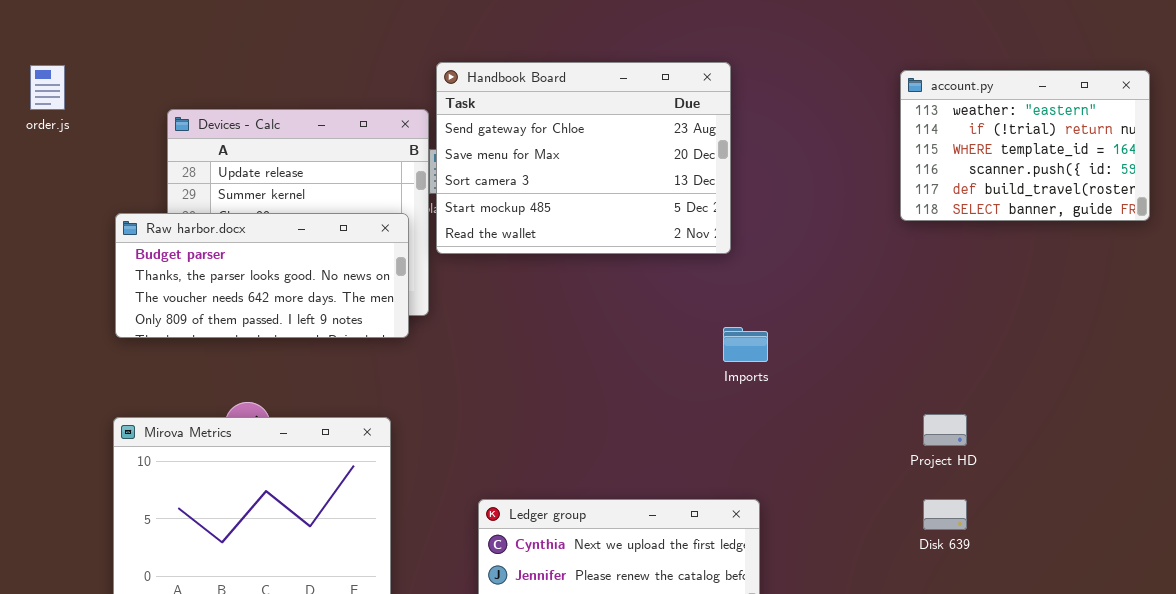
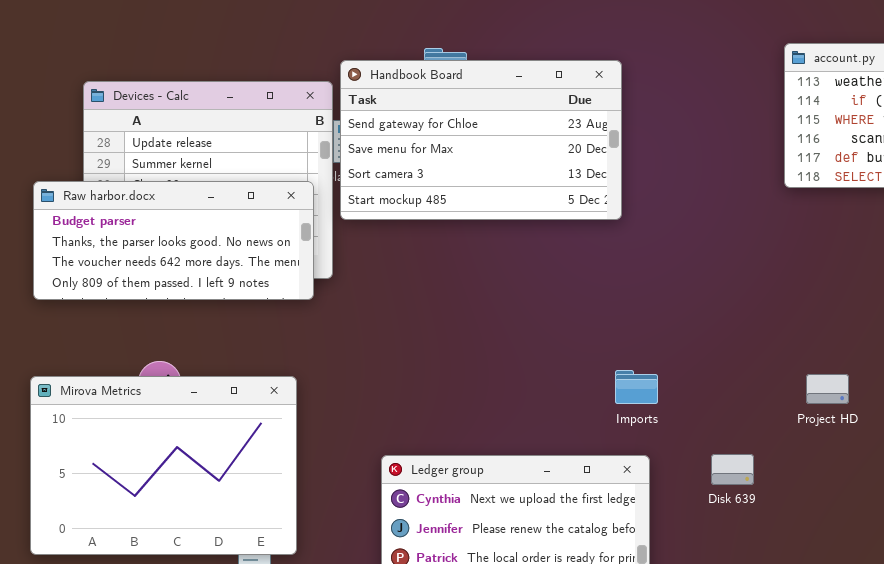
Handbook Board: [436,62,731,254] -> [340,60,622,220], resized
Imports: [723,327,768,362] -> [615,370,658,404], moved
Disk 639: [923,499,967,530] -> [711,454,754,485], moved

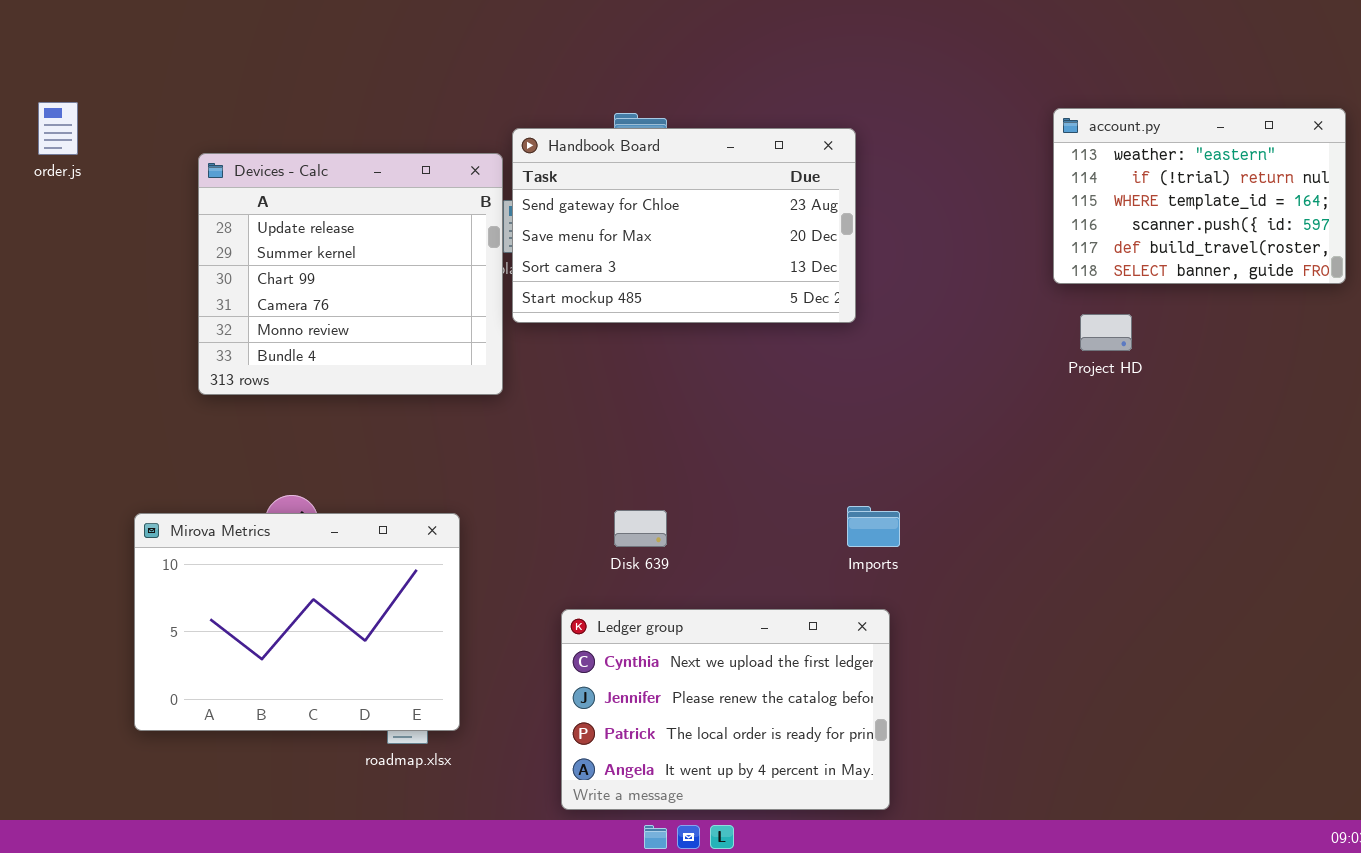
Raw harbor.docx: [33,181,314,300] -> none, closed
Project HD: [806,374,849,404] -> [1080,314,1132,351], moved
Disk 639: [711,454,754,485] -> [614,510,667,547], moved

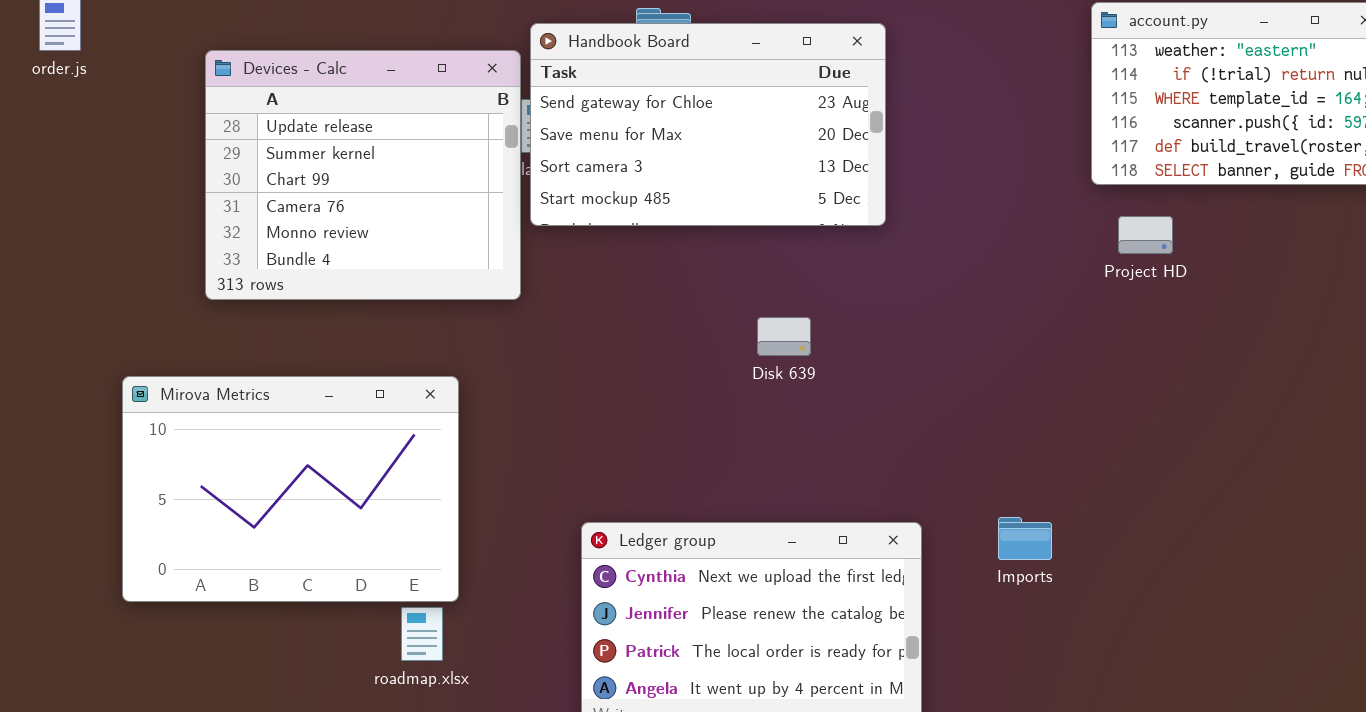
Imports: [847,506,900,547] -> [998,517,1052,560], moved
Disk 639: [614,510,667,547] -> [757,317,811,356], moved
Mirova Metrics: [134,513,460,731] -> [122,376,459,602], moved

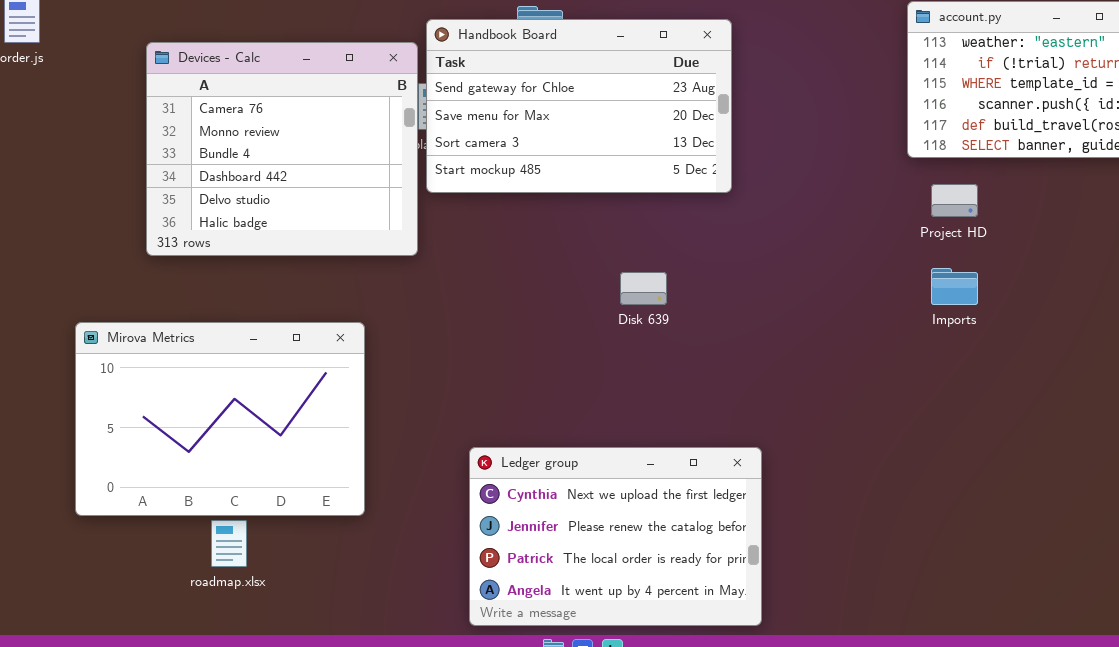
Devices - Calc: [205,50,521,300] -> [146,42,418,256], scrolled down 3 rows
Imports: [998,517,1052,560] -> [931,268,978,305], moved
roadmap.xlsx: [401,607,443,661] -> [211,520,247,567], moved

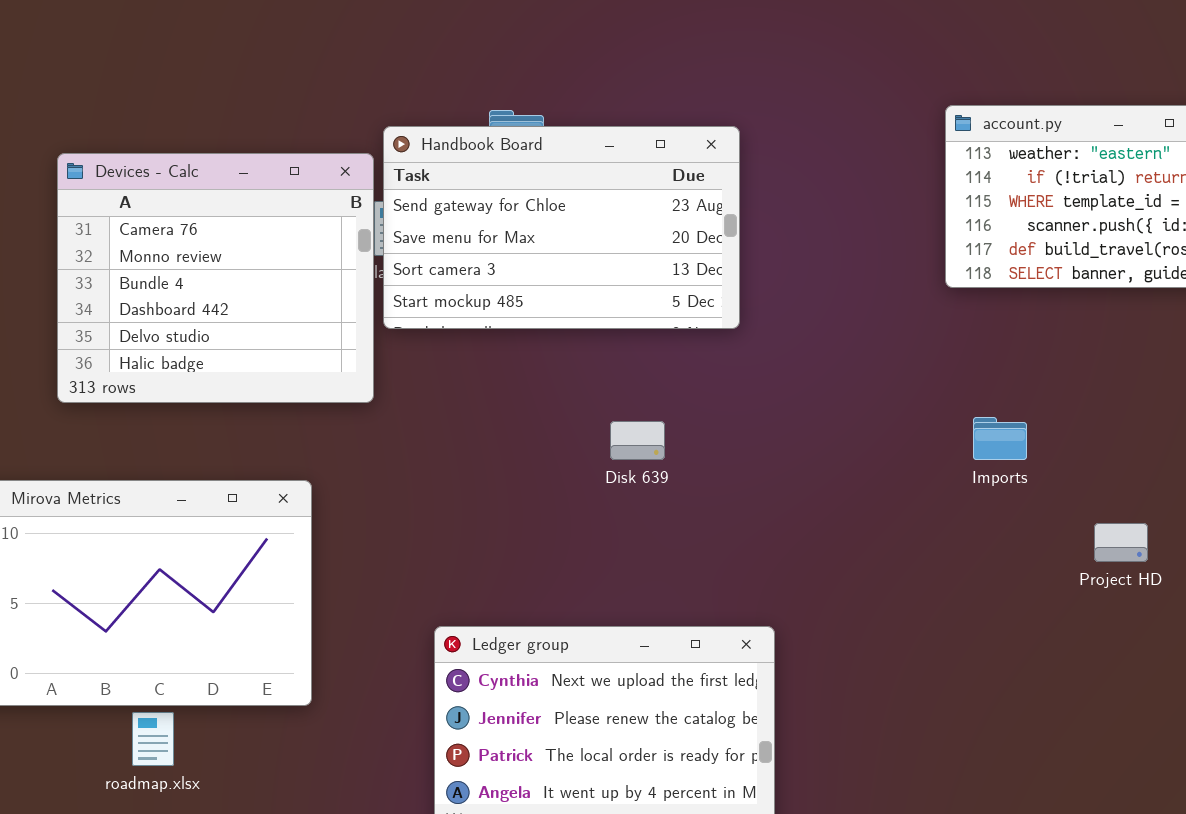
Project HD: [931,184,978,217] -> [1094,523,1148,562], moved

